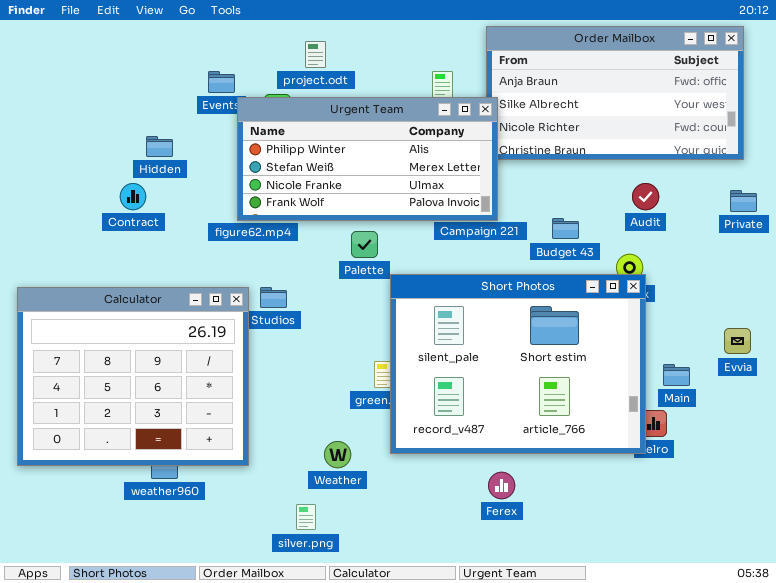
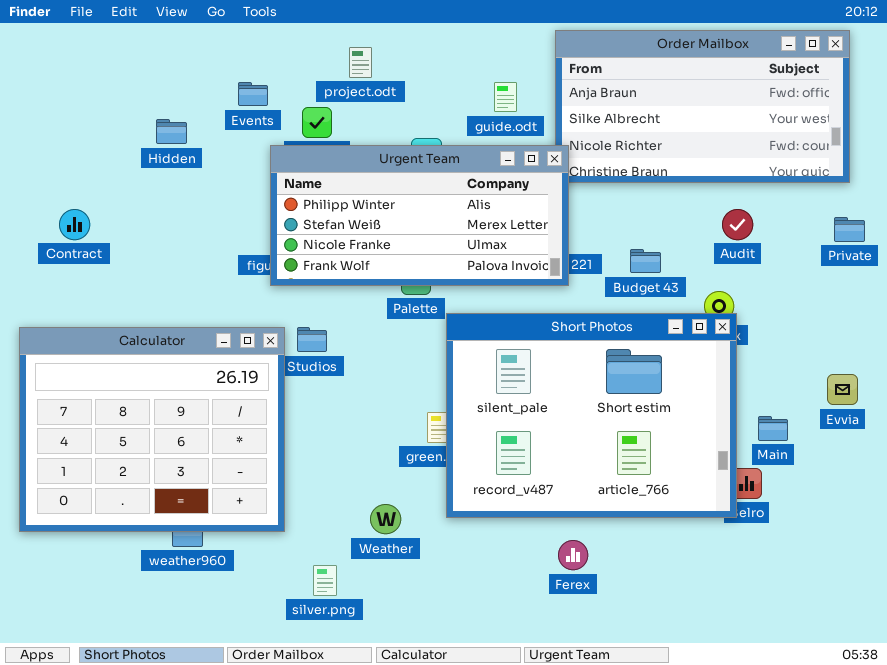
Urgent Team: [237,97,498,221] -> [270,145,569,286], moved
Hidden: [146,136,173,157] -> [156,119,187,144], moved
Contract: [120,183,146,210] -> [59,209,90,240], moved
silver.png: [296,504,316,530] -> [313,565,337,596], moved

